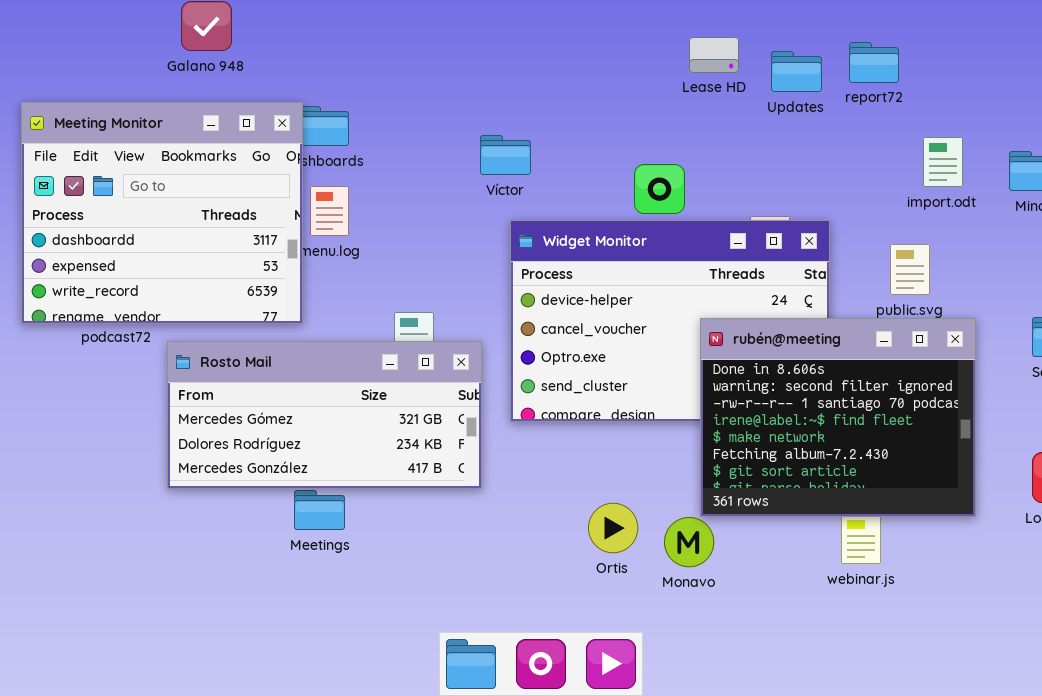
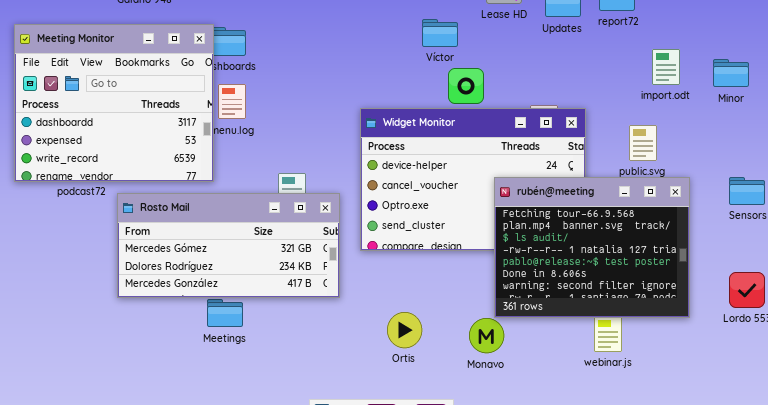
Víctor: [480,135,531,175] -> [422,19,458,47], moved
rubén@meeting: [700,318,976,517] -> [494,177,690,318], scrolled up 5 rows
Ortis: [588,503,638,553] -> [387,312,422,348], moved

